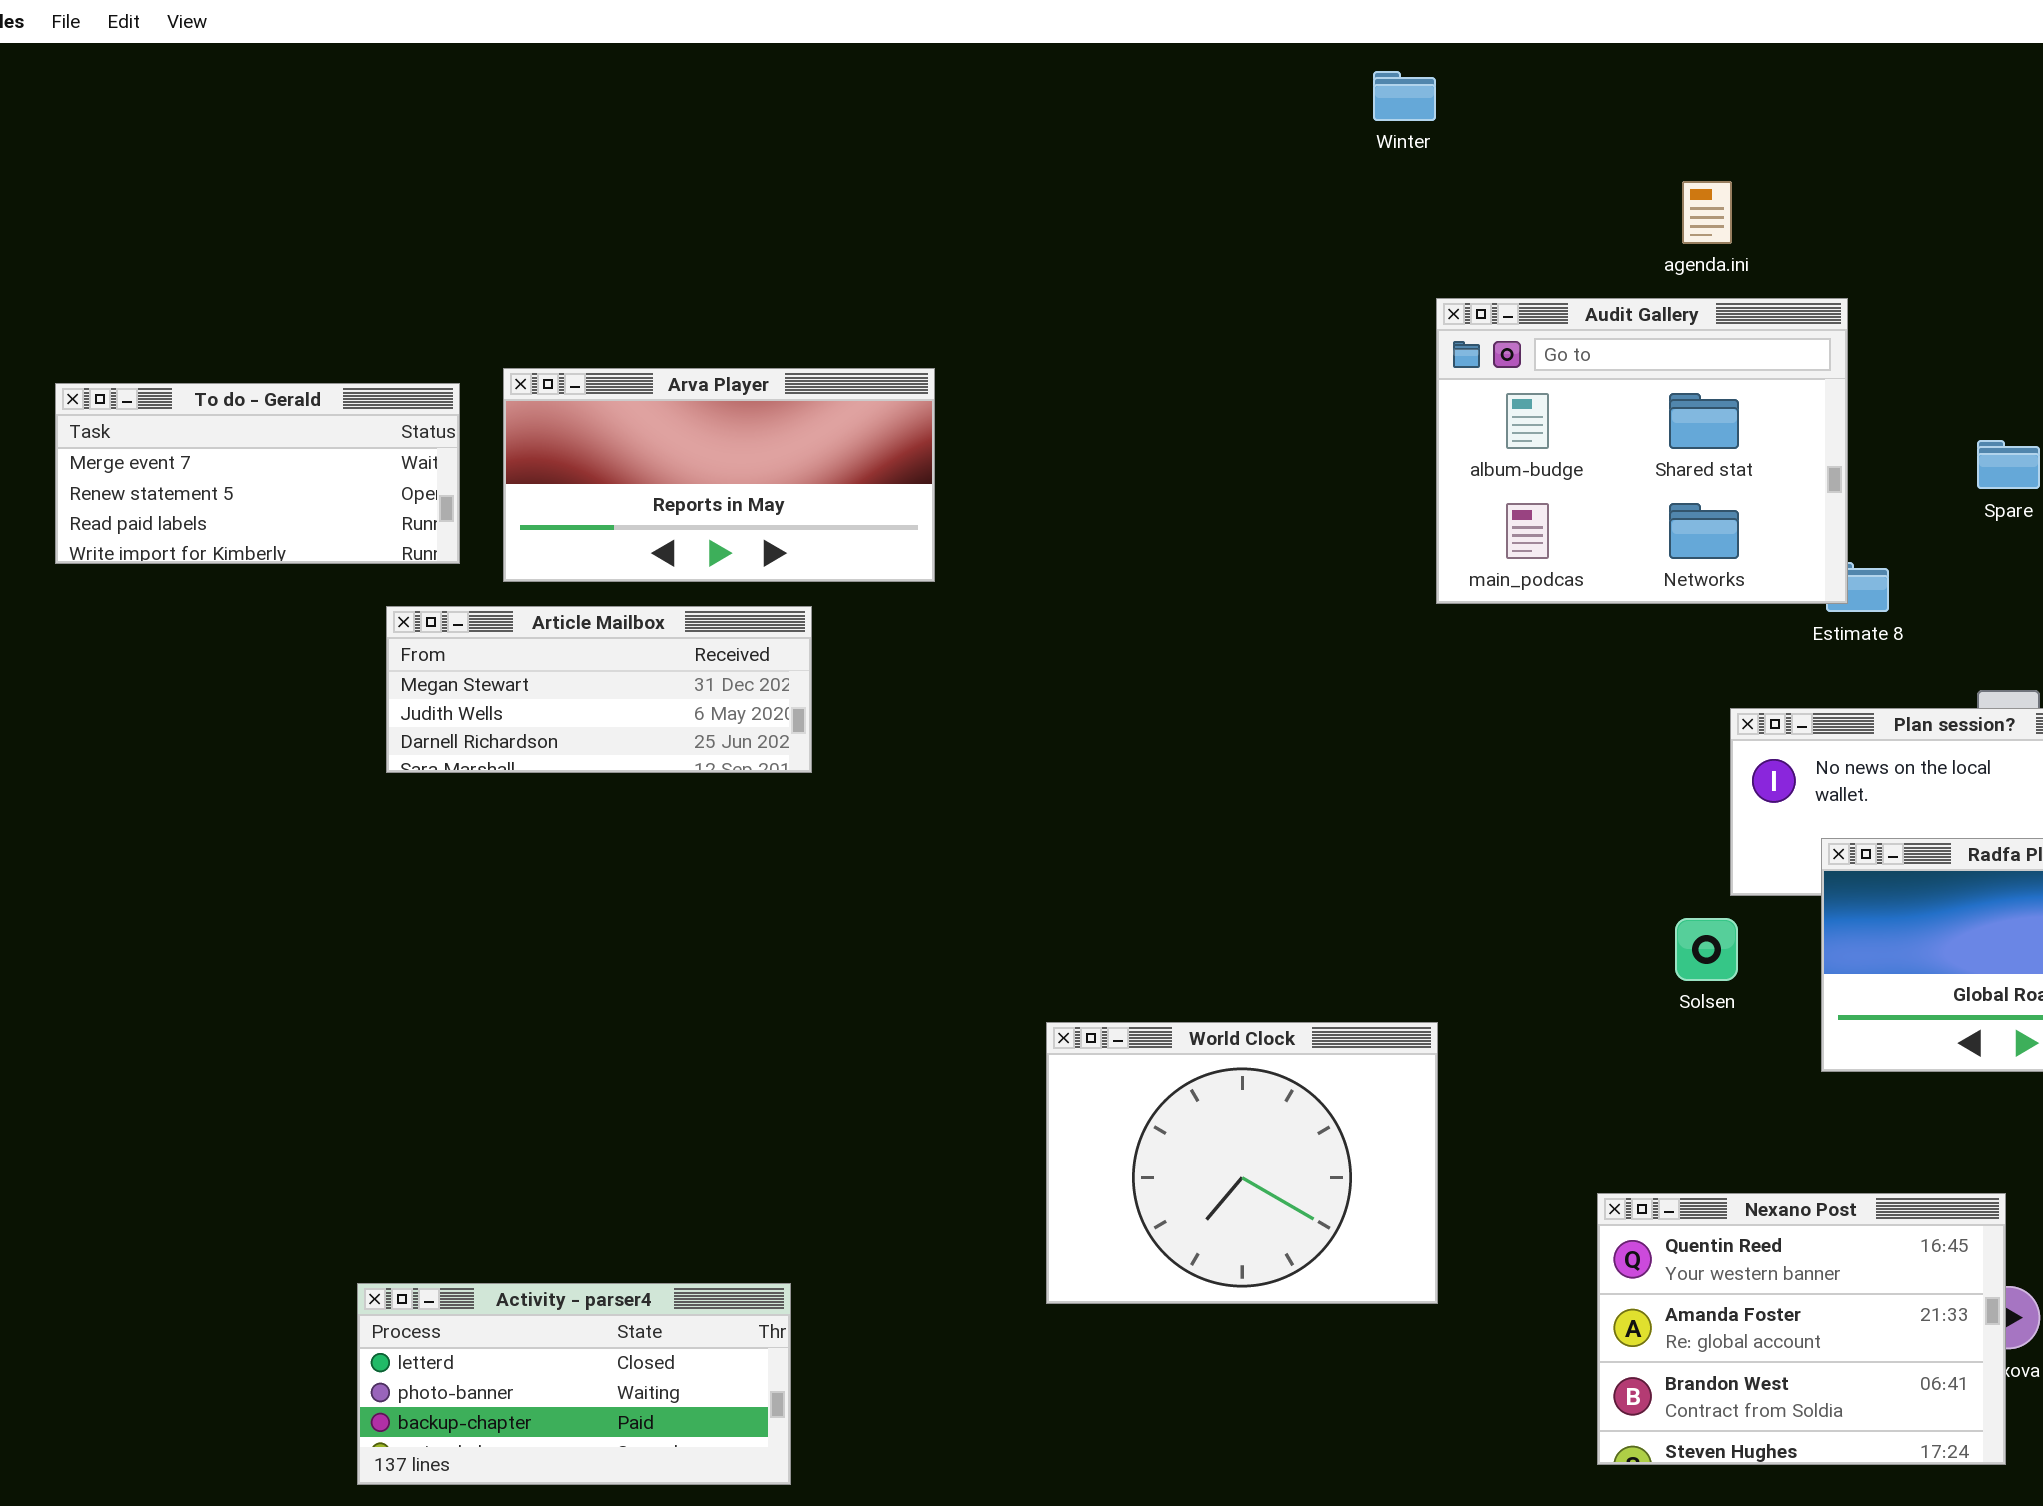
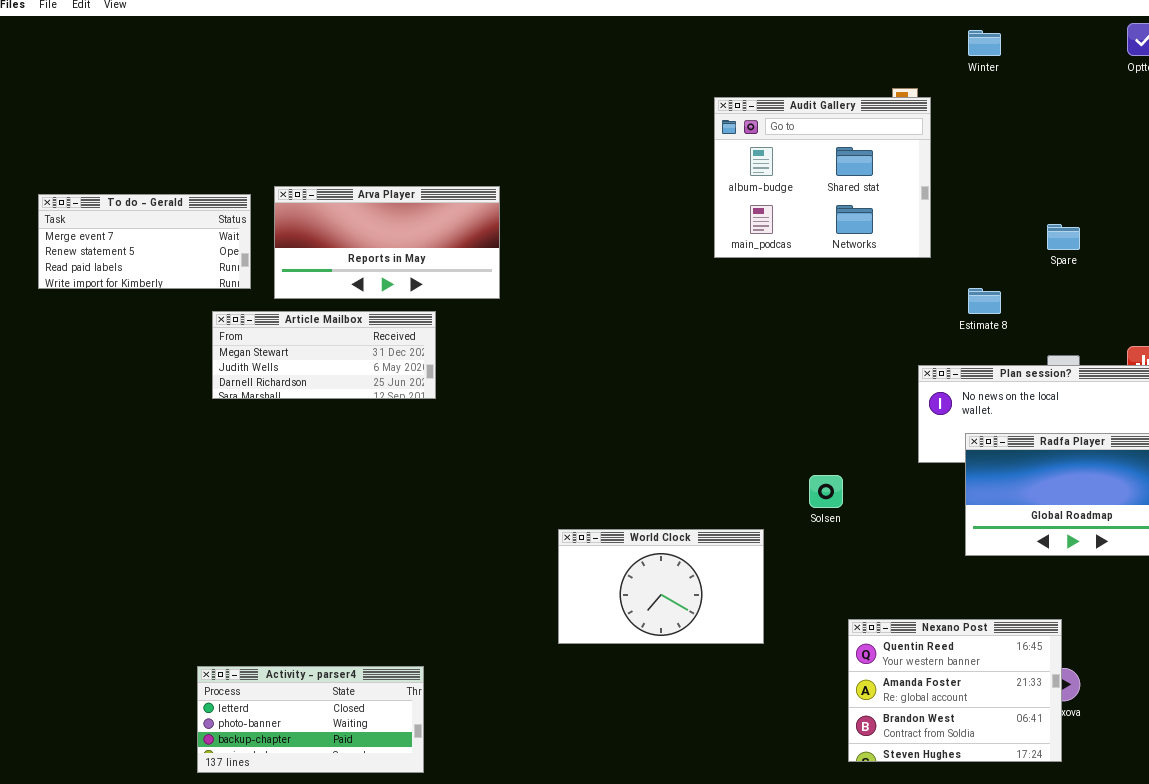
Winter: [1373,71,1436,121] -> [968,30,1001,56], moved
Audit Gallery: [1436,298,1848,604] -> [714,97,931,258], moved
Solsen: [1675,918,1738,981] -> [809,475,843,508], moved
World Clock: [1046,1022,1438,1304] -> [558,529,764,644], resized

